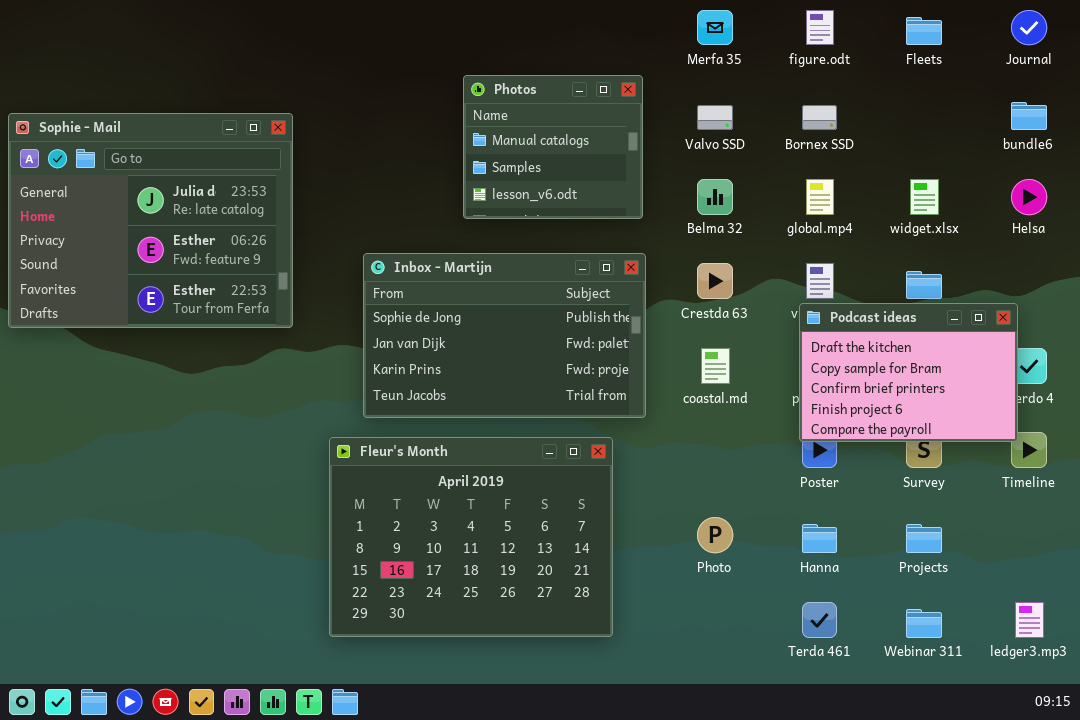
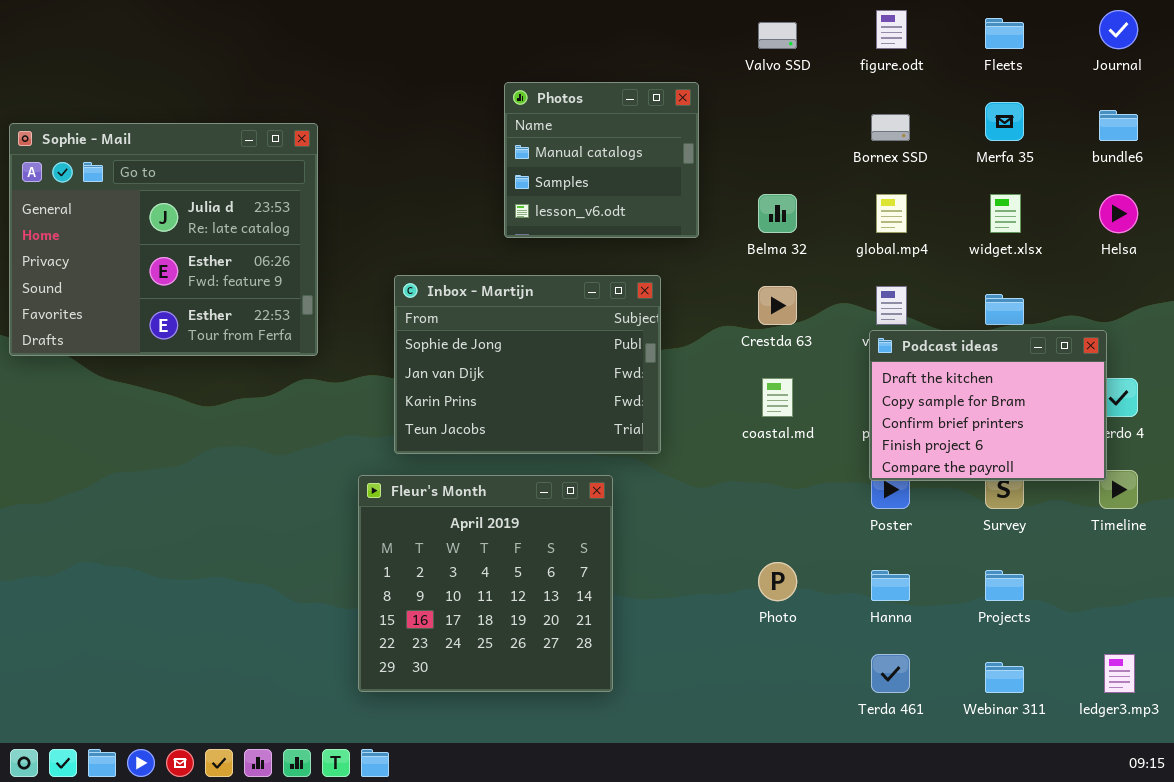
Merfa 35: [697,10,733,45] -> [985,102,1024,141], moved
Valvo SSD: [697,105,733,130] -> [758,22,797,49], moved
Inbox - Martijn: [363,253,646,418] -> [394,275,661,454], resized
Fleur's Month: [329,437,613,637] -> [358,475,613,692], resized

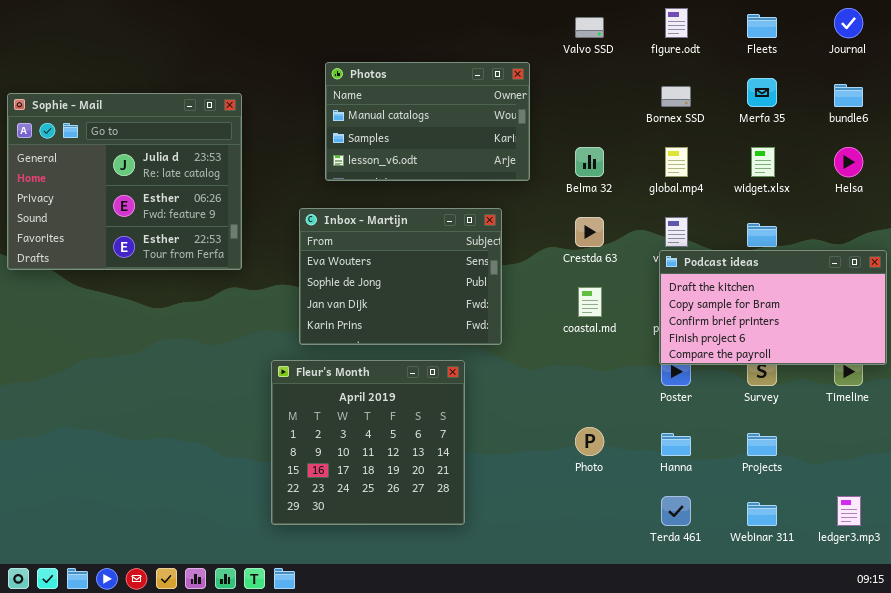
Photos: [504,82,699,238] -> [325,62,530,181], resized
Inbox - Martijn: [394,275,661,454] -> [299,208,502,345], scrolled up 1 row
Podcast ideas: [869,330,1107,481] -> [659,250,887,365], resized

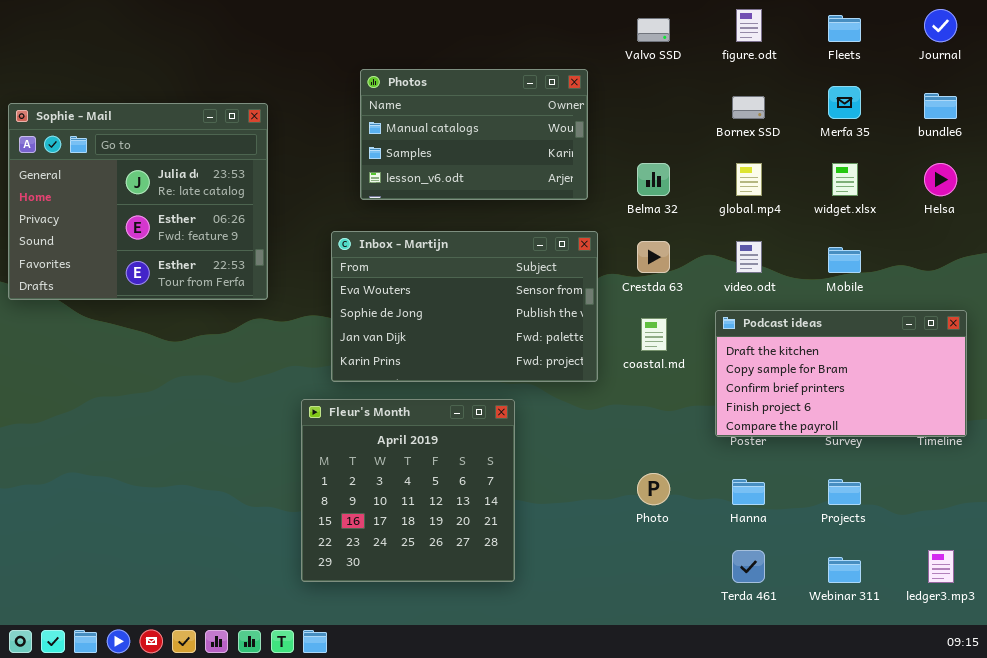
Inbox - Martijn: [299,208,502,345] -> [331,231,598,382], resized
Podcast ideas: [659,250,887,365] -> [715,310,967,437], moved

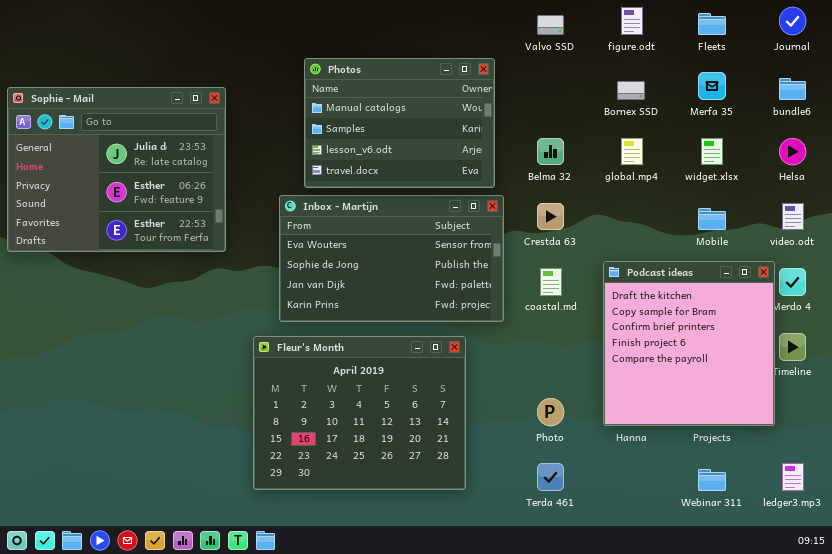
Photos: [360,69,588,200] -> [304,58,495,188], resized
video.odt: [736,241,762,273] -> [782,203,804,230], moved
Podcast ideas: [715,310,967,437] -> [603,261,775,426], resized
Fleur's Month: [301,399,515,582] -> [253,336,466,490], resized
Terda 461: [732,550,765,583] -> [537,463,564,491], moved

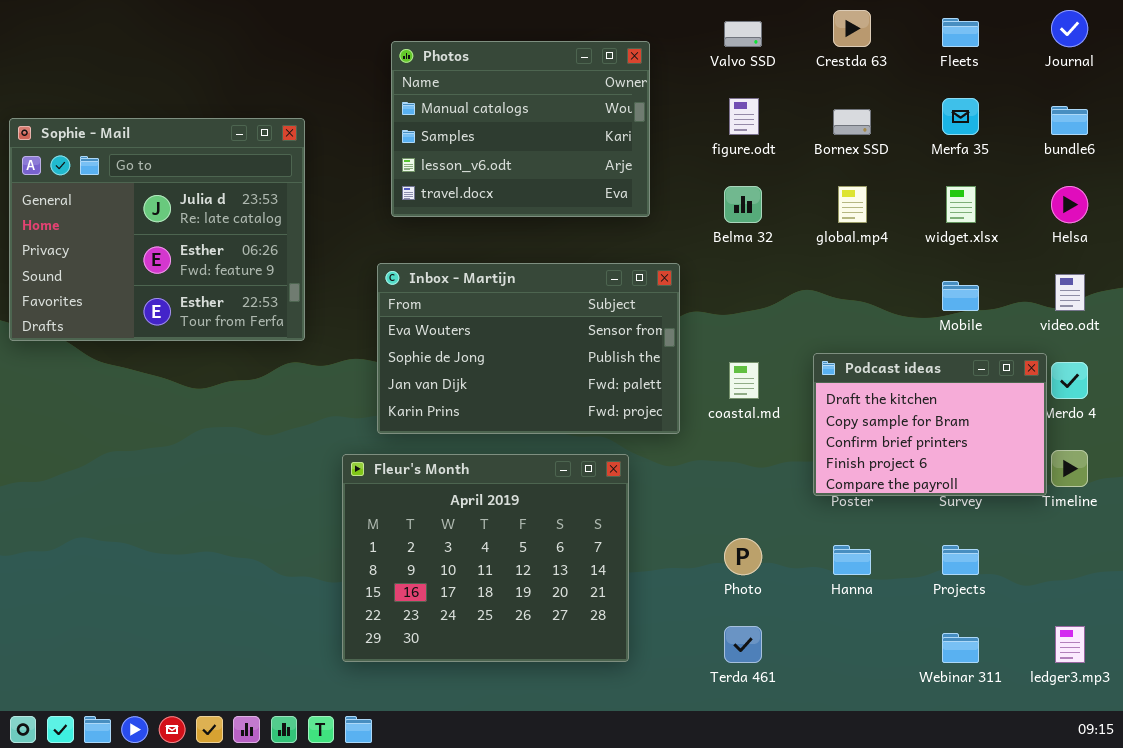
figure.odt: [621,7,643,35] -> [729,98,759,135], moved
Photos: [304,58,495,188] -> [391,41,650,217], moved
Crestda 63: [537,203,564,230] -> [833,10,871,47], moved
Podcast ideas: [603,261,775,426] -> [813,353,1047,496], resized

